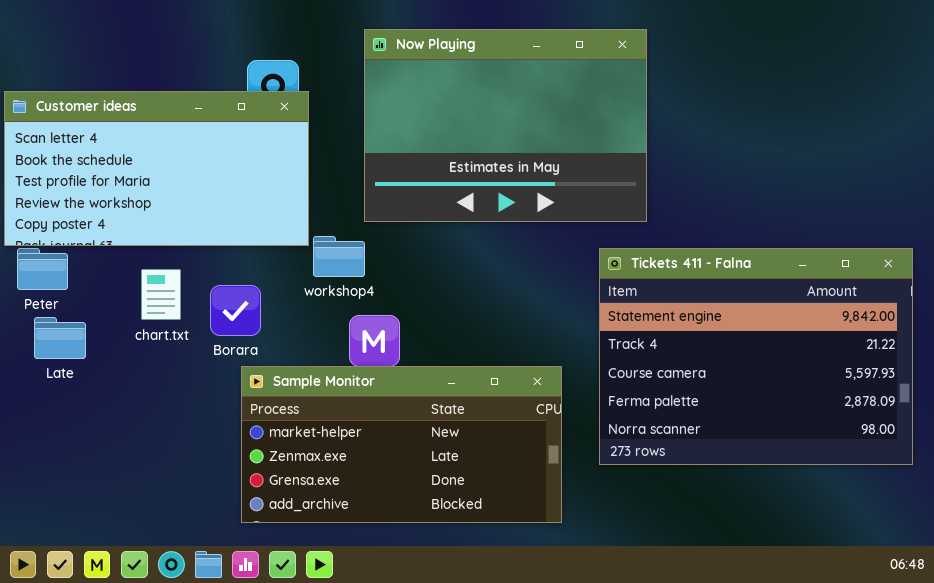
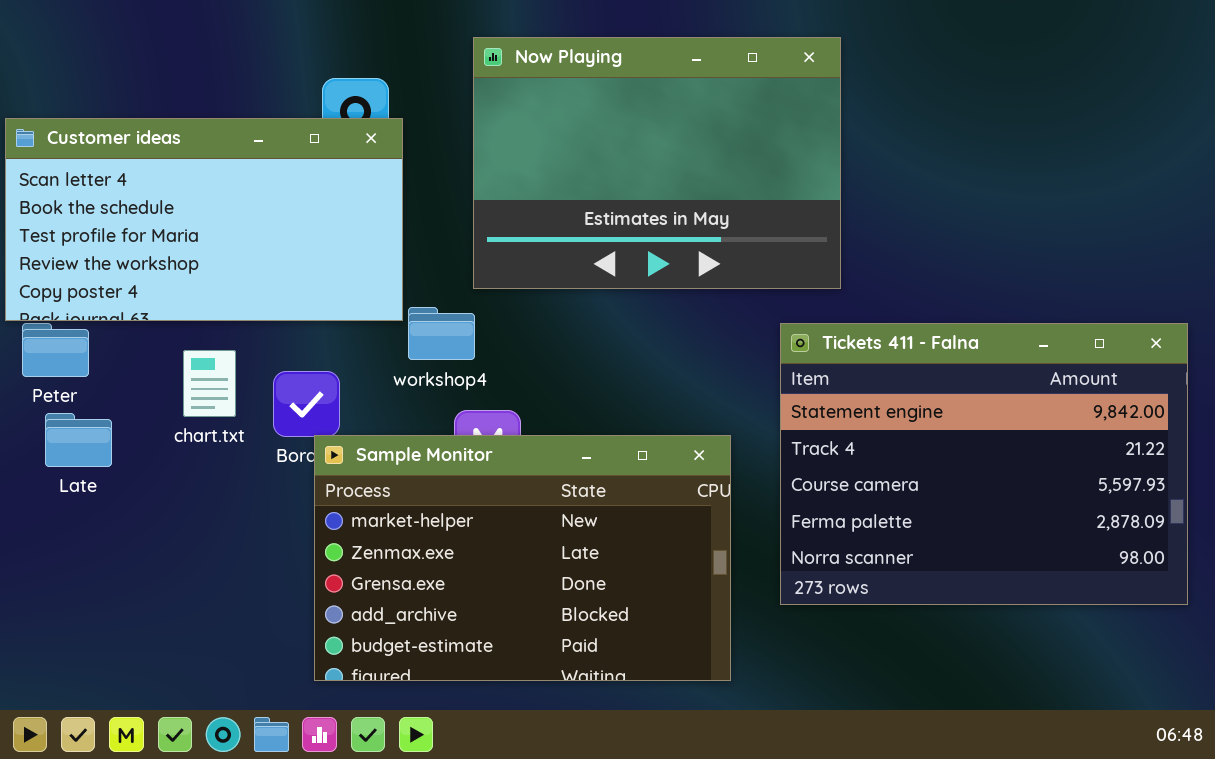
Sample Monitor: [241,366,562,523] -> [314,435,731,681], resized

